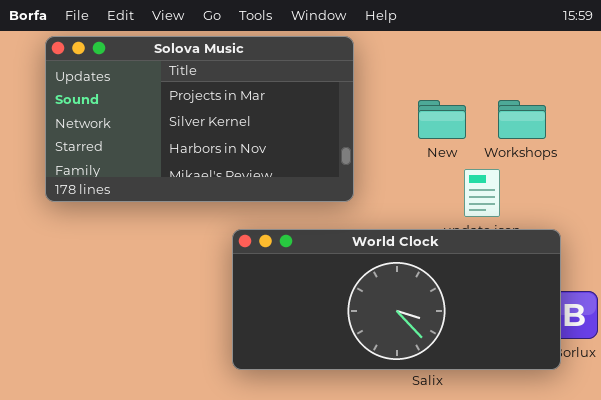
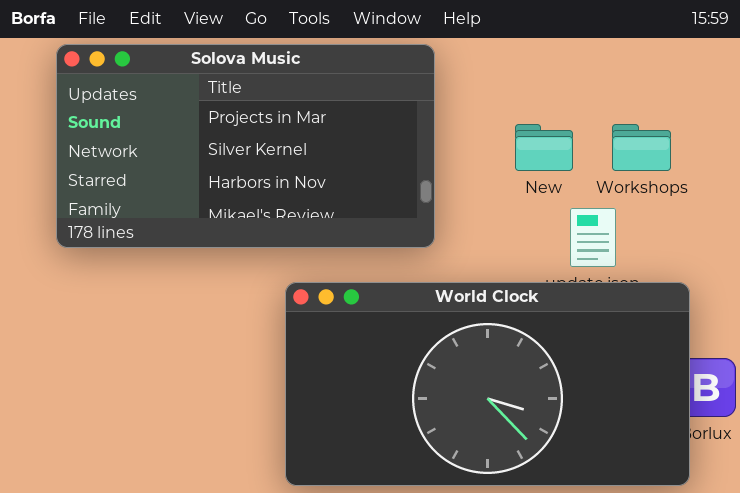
World Clock: [232,229,561,370] -> [285,282,690,486], resized

